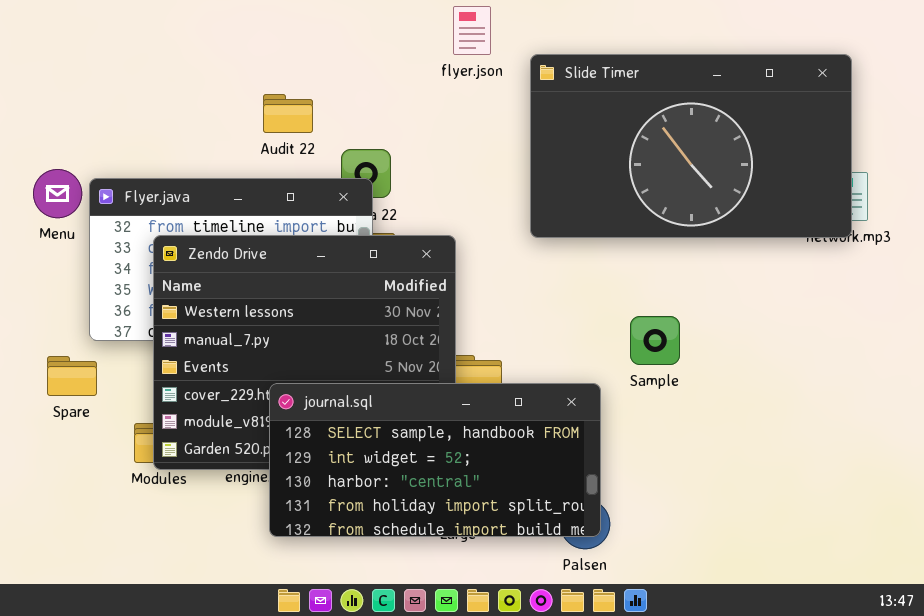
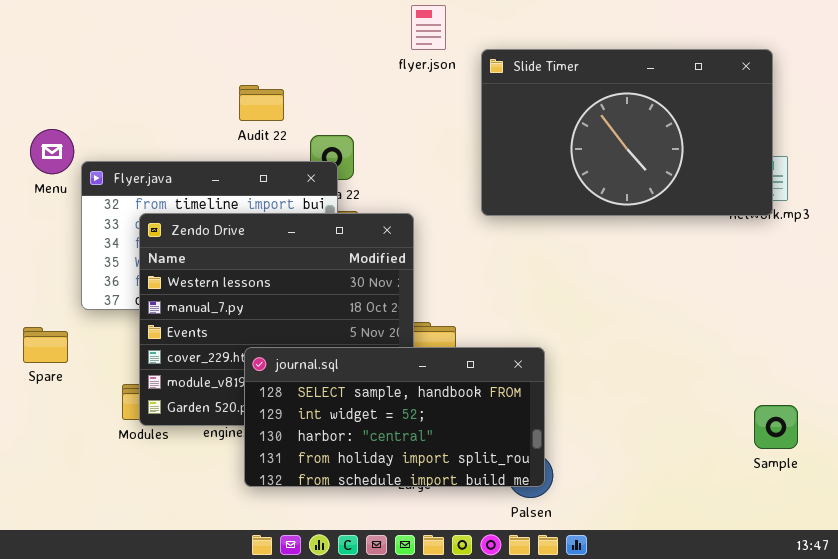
Menu: [33,169,82,218] -> [30,129,74,174], moved
Sample: [630,316,680,365] -> [754,405,798,449], moved
Spare: [47,356,97,396] -> [23,327,68,363], moved

